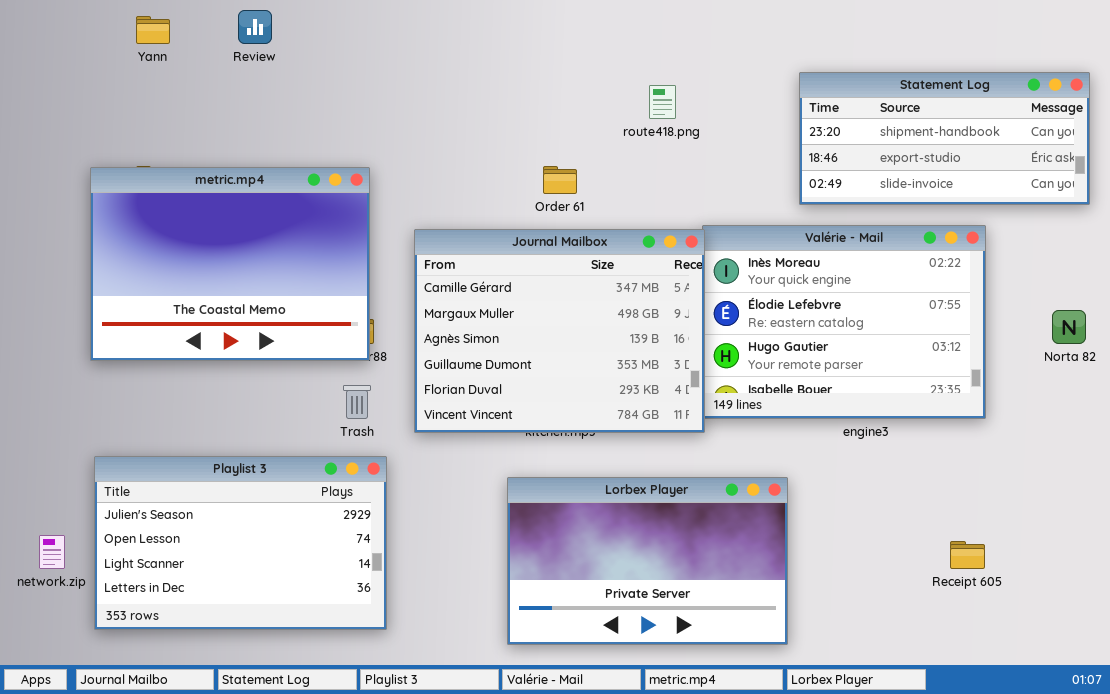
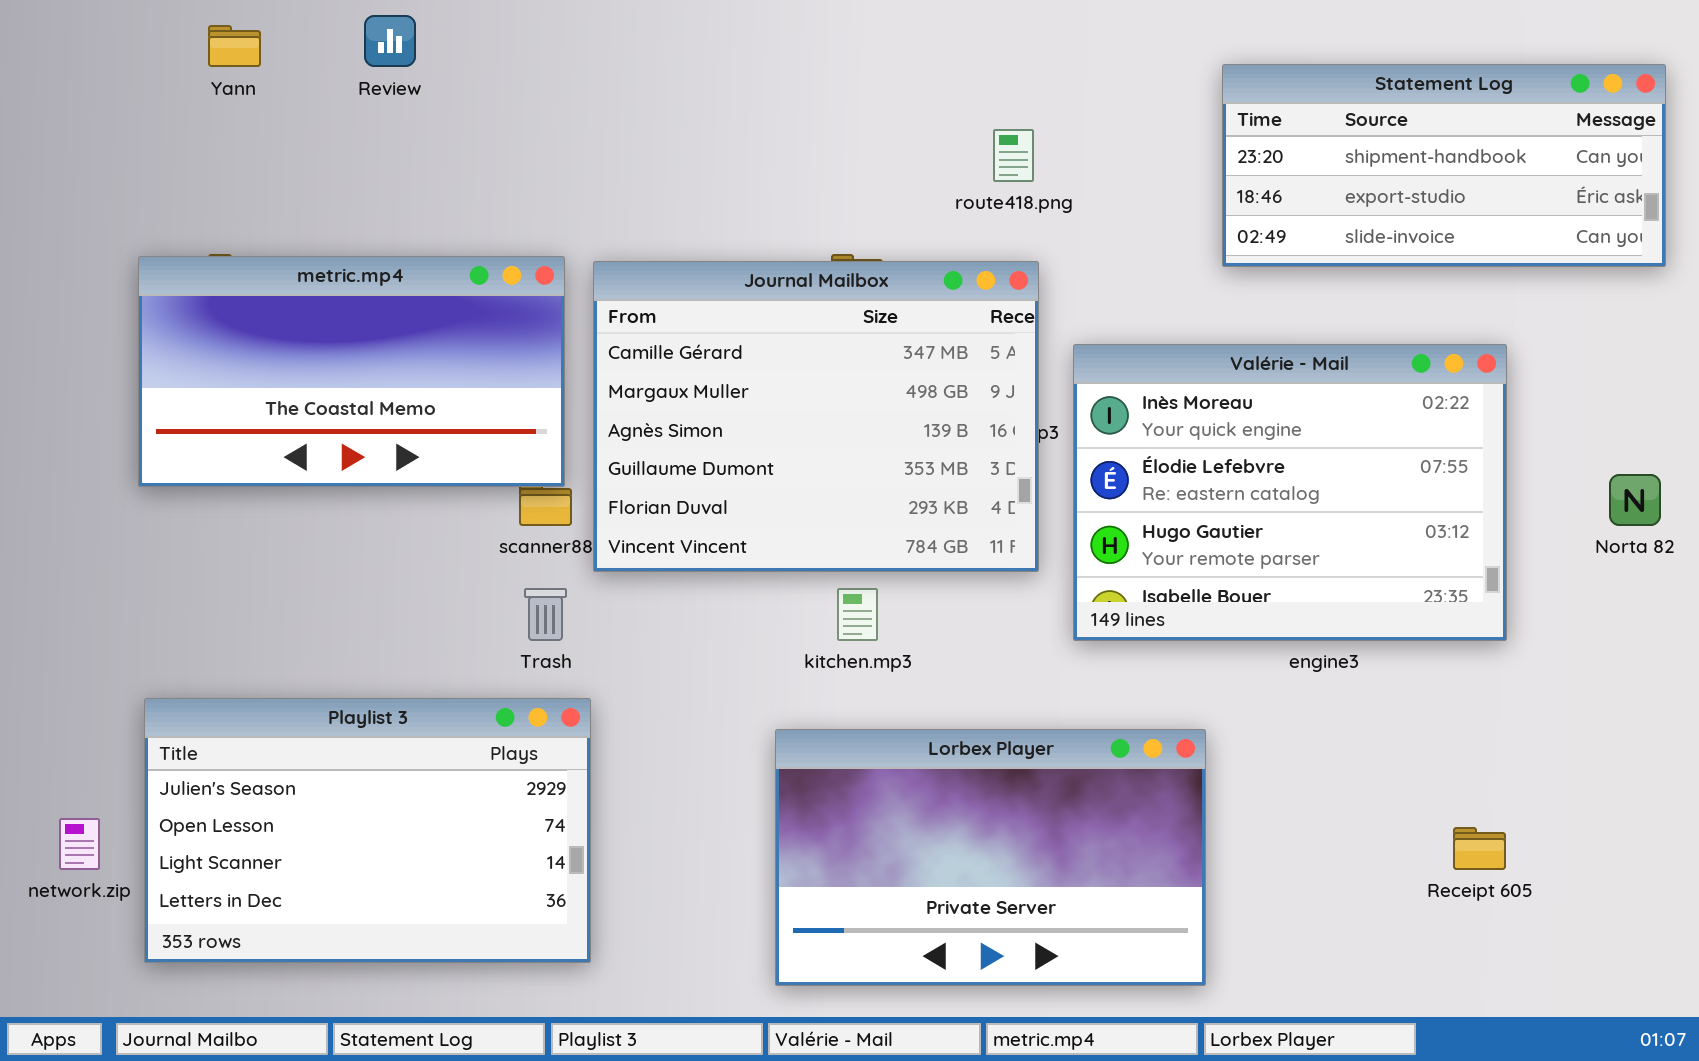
Statement Log: [799,72,1090,205] -> [1222,64,1666,267], moved
metric.mp4: [90,167,370,361] -> [138,256,565,487], resized
Journal Mailbox: [414,229,705,433] -> [593,261,1039,572], moved

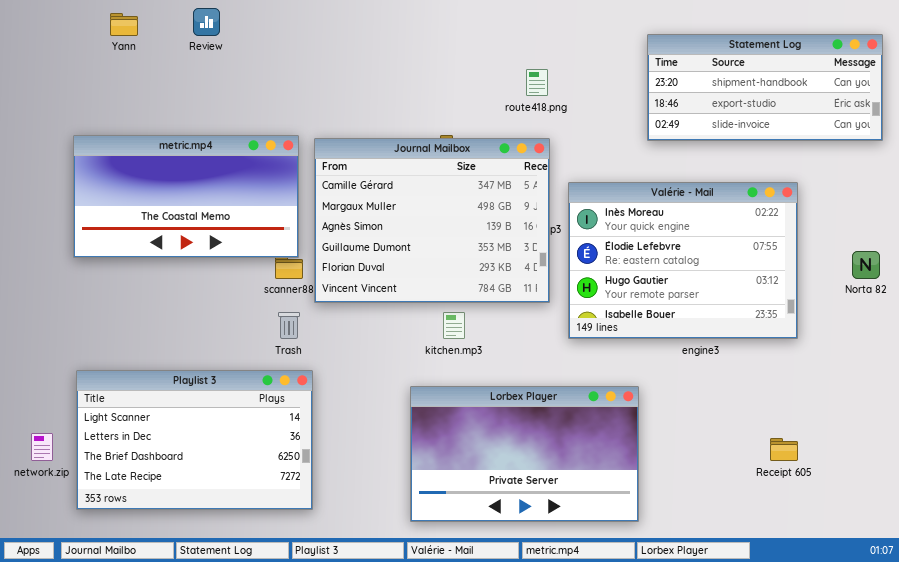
Playlist 3: [144,698,591,963] -> [76,370,313,510], scrolled down 2 rows

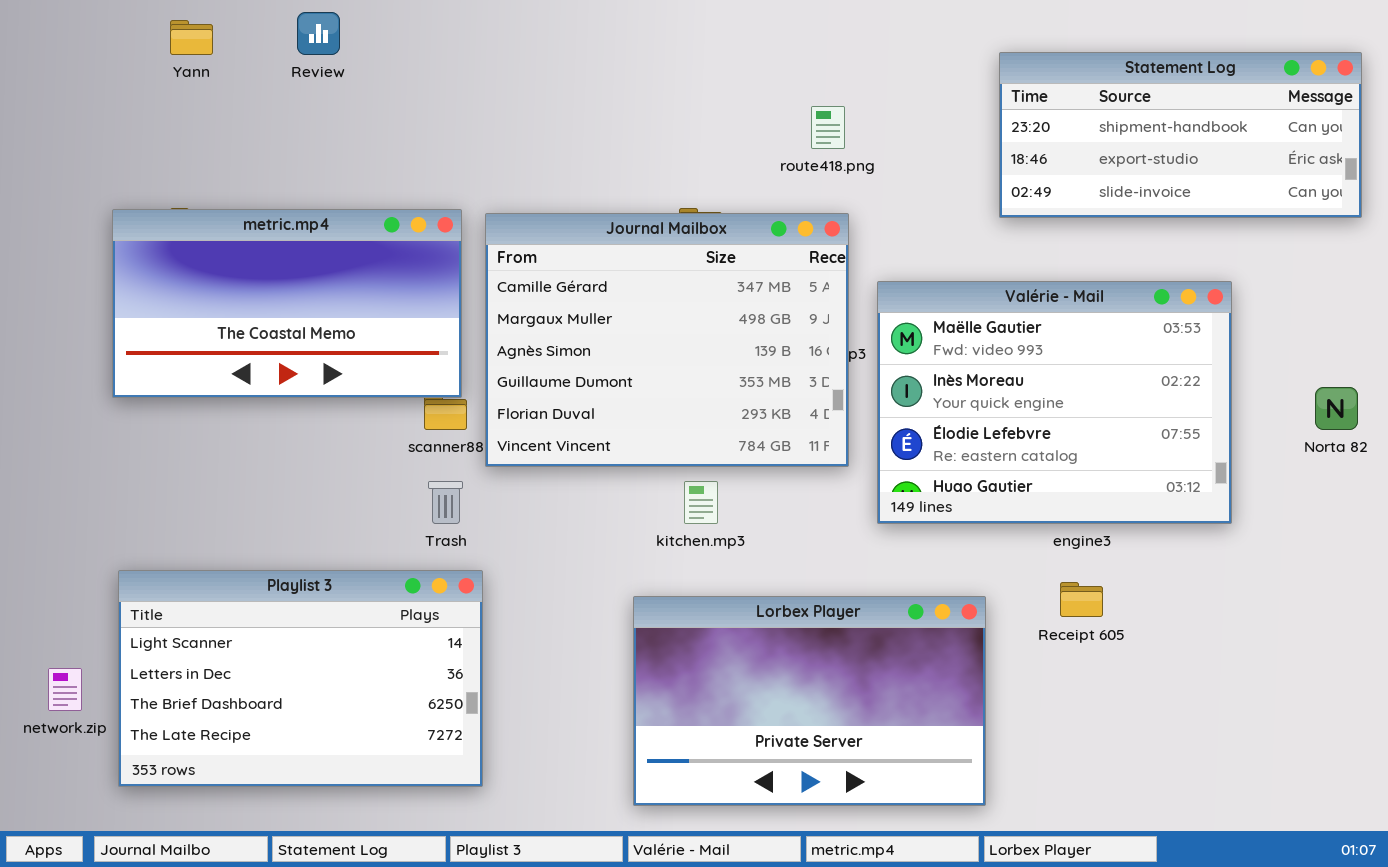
Valérie - Mail: [568,182,798,339] -> [877,281,1232,524], scrolled up 1 row
Receipt 605: [770,438,798,461] -> [1060,582,1103,617], moved

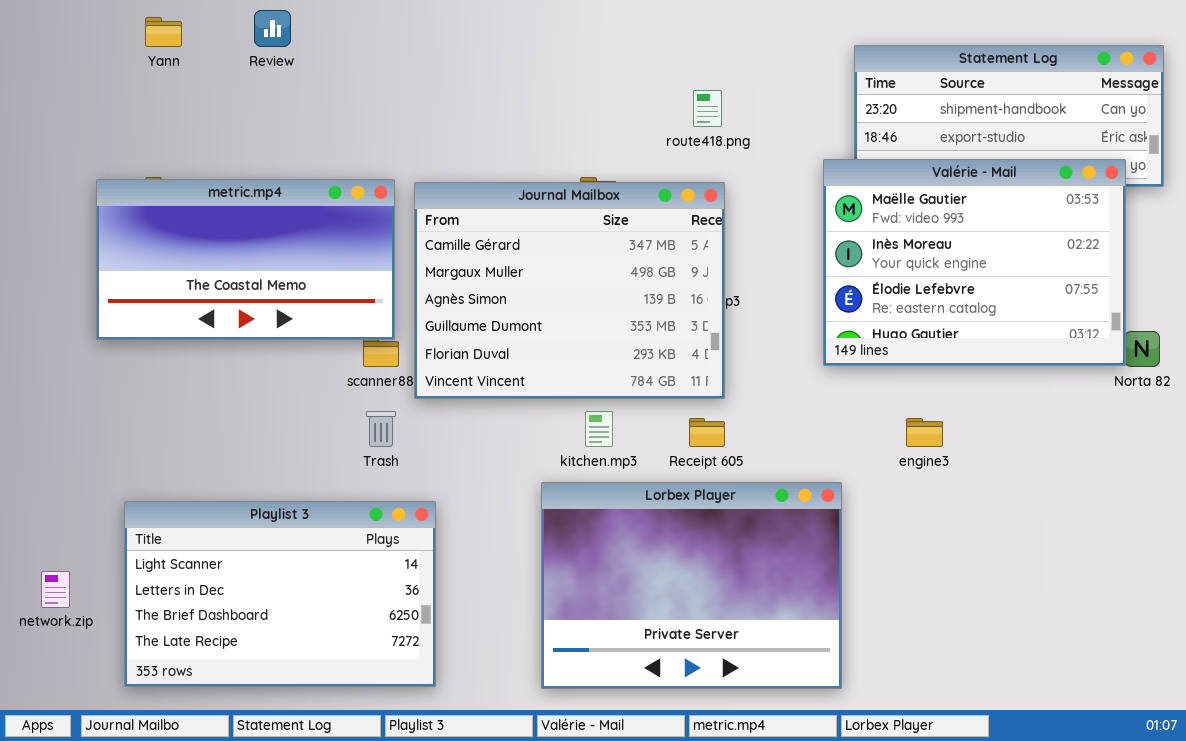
Valérie - Mail: [877,281,1232,524] -> [823,159,1126,366], moved
Playlist 3: [118,570,483,787] -> [124,501,436,687], moved
Receipt 605: [1060,582,1103,617] -> [689,418,725,447], moved
Lorbex Player: [633,596,986,806] -> [541,482,842,689], resized

